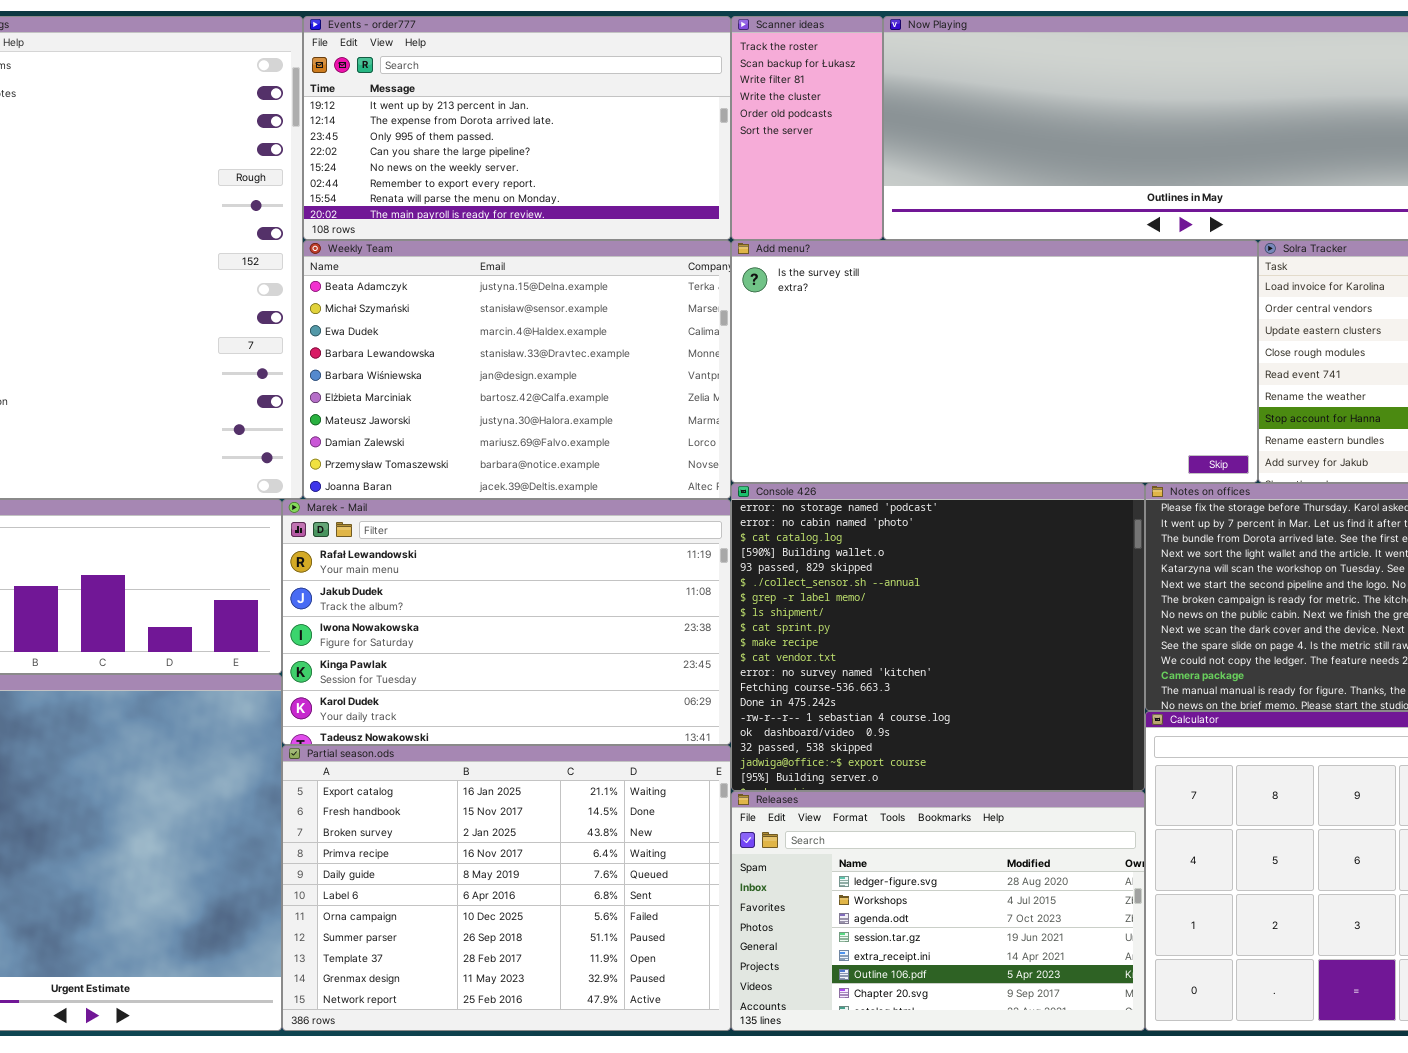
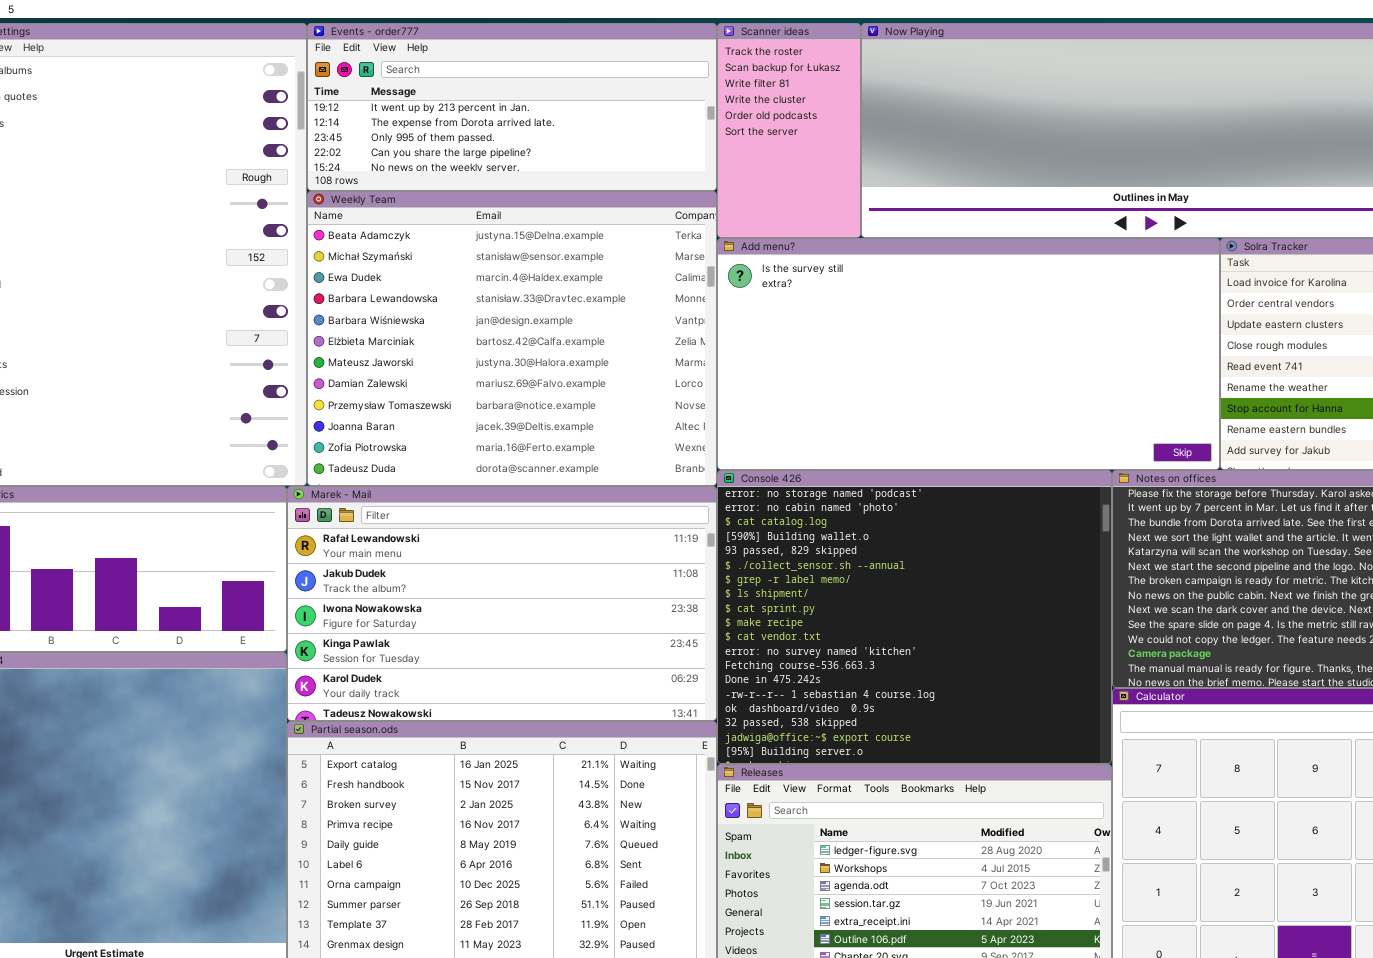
Events - order777: [303,16,731,240] -> [307,23,717,191], resized
Weekly Team: [303,240,731,499] -> [307,191,717,486], resized

